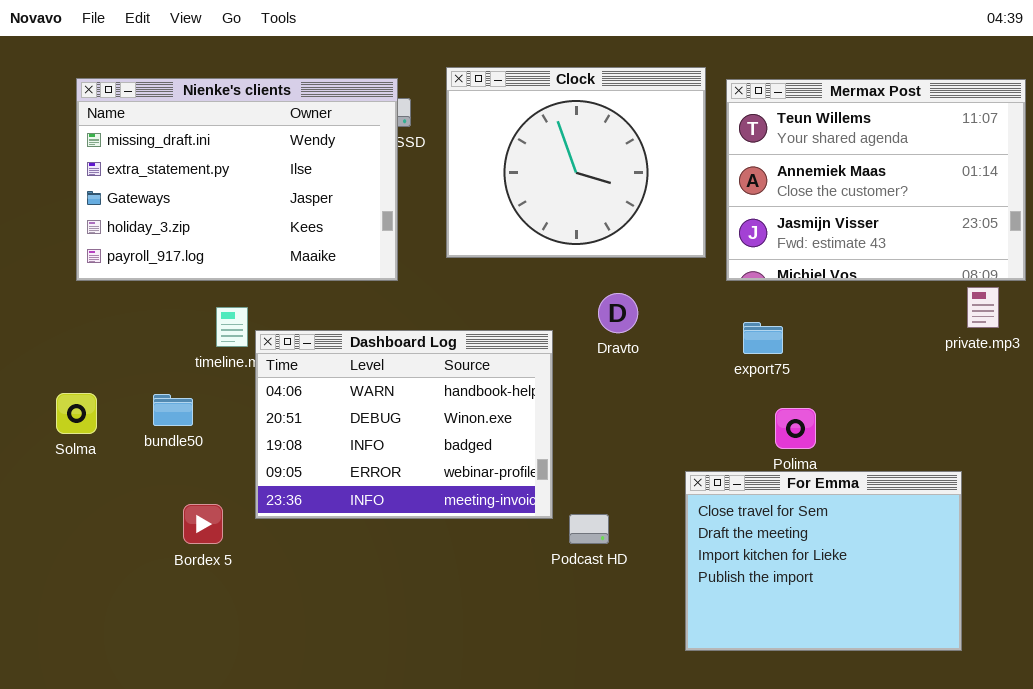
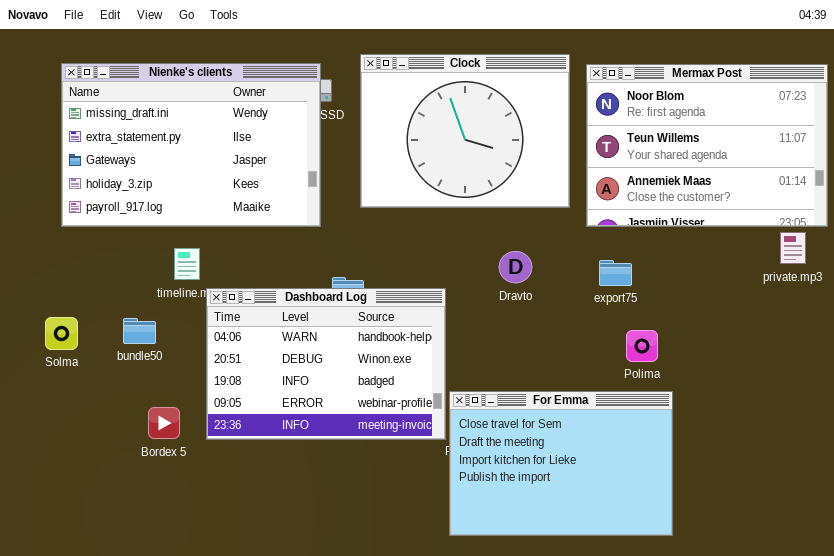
Mermax Post: [726,79,1026,281] -> [586,64,828,227], scrolled up 1 row
Dravto: [598,293,638,333] -> [499,251,532,283], moved
Dashboard Log: [255,330,553,519] -> [206,288,446,440], moved
For Emma: [685,471,962,651] -> [449,391,673,536], moved

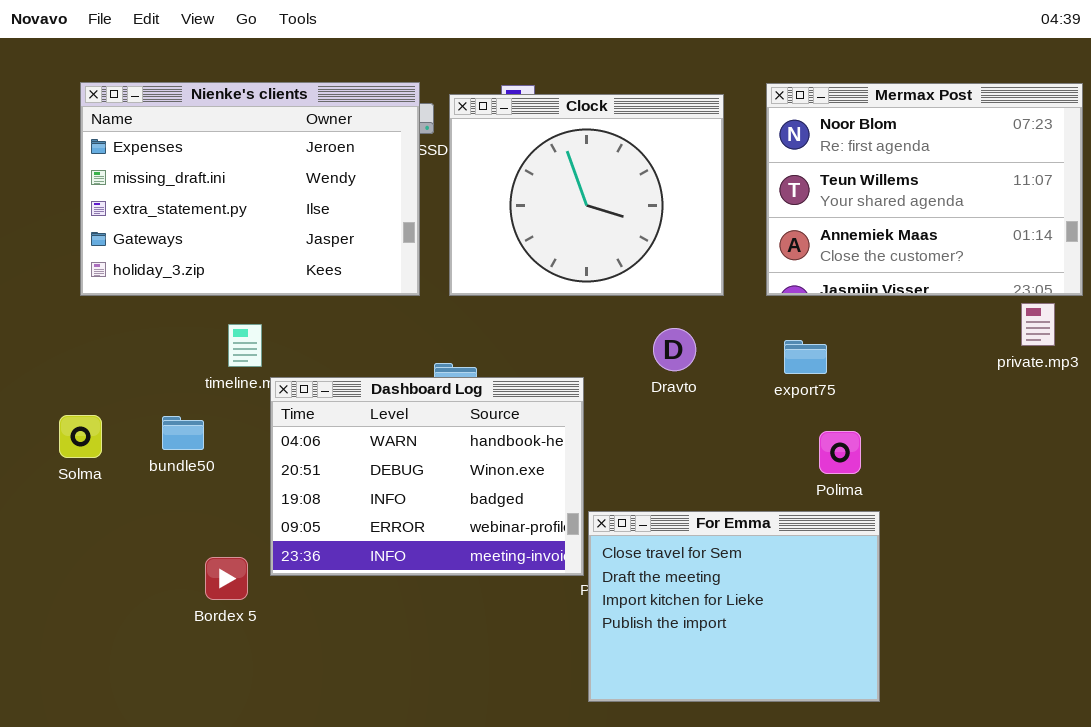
Clock: [360,54,570,208] -> [449,94,724,296], moved
Nienke's clients: [61,63,321,227] -> [80,82,420,296], scrolled up 1 row
Bordex 5: [148,407,180,439] -> [205,557,248,600], moved

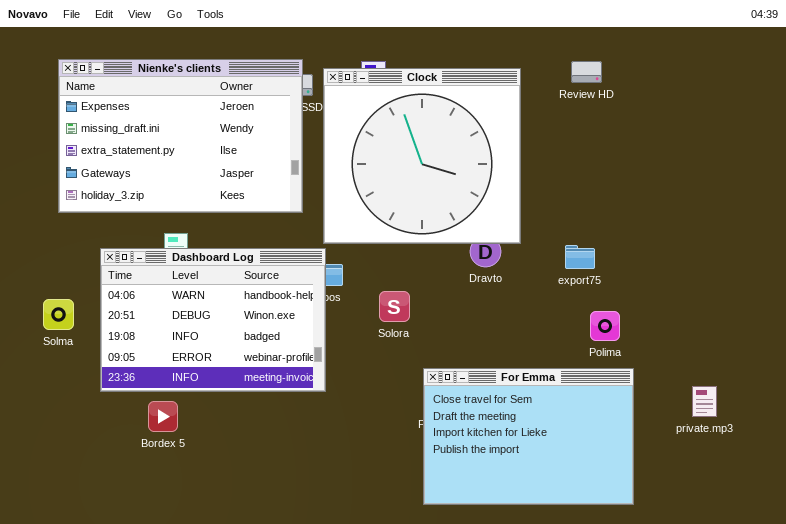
Mermax Post: [766,83,1083,296] -> none, closed
Clock: [449,94,724,296] -> [323,68,521,244], resized
private.mp3: [1021,303,1055,346] -> [692,386,717,417], moved
Dashboard Log: [270,377,584,576] -> [100,248,326,392], moved

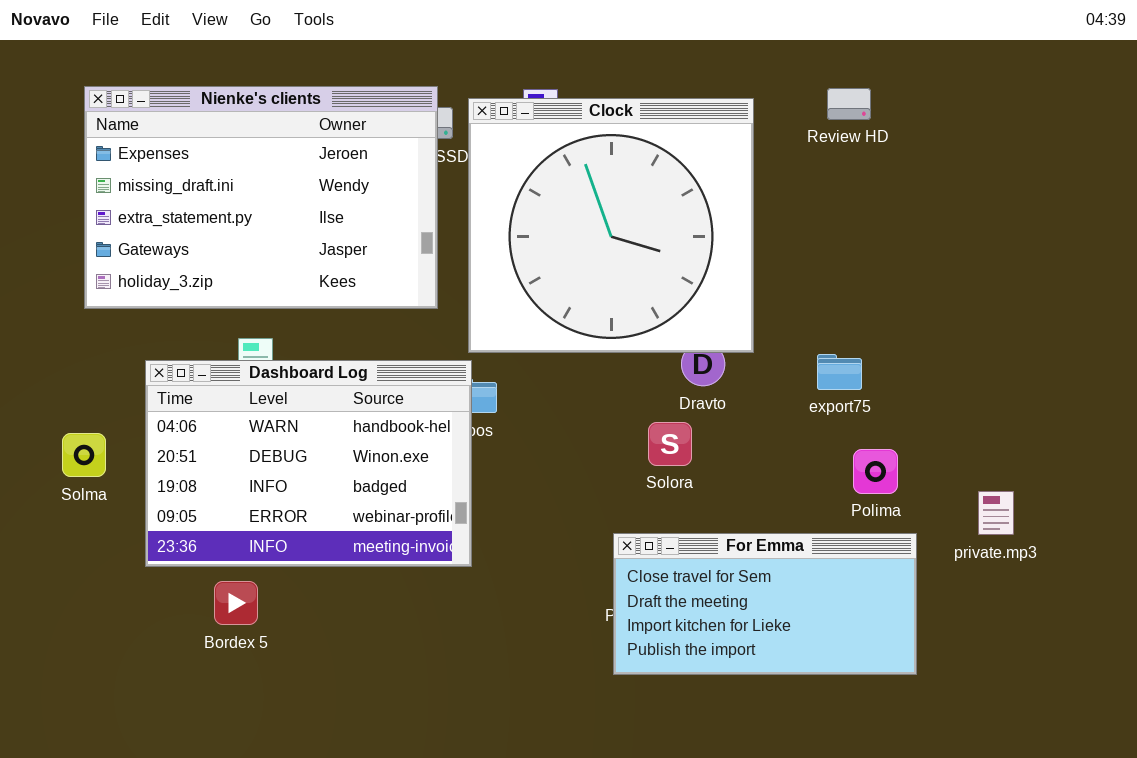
Solora: [379,291,410,322] -> [648,422,692,466], moved
For Emma: [423,368,634,505] -> [613,533,917,675], resized
private.mp3: [692,386,717,417] -> [978,491,1014,535], moved

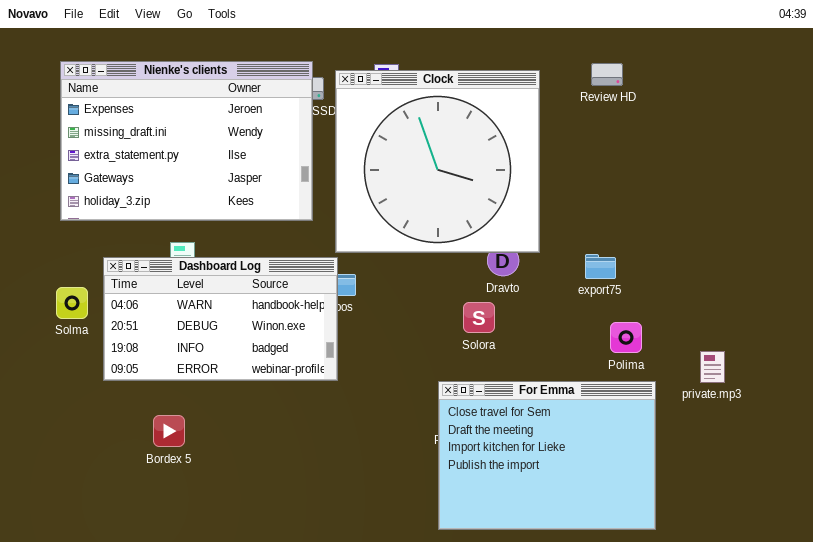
Dashboard Log: [145,360,472,567] -> [103,257,338,381], resized
Solma: [62,433,106,477] -> [56,287,88,319], moved
For Emma: [613,533,917,675] -> [438,381,656,530], resized

